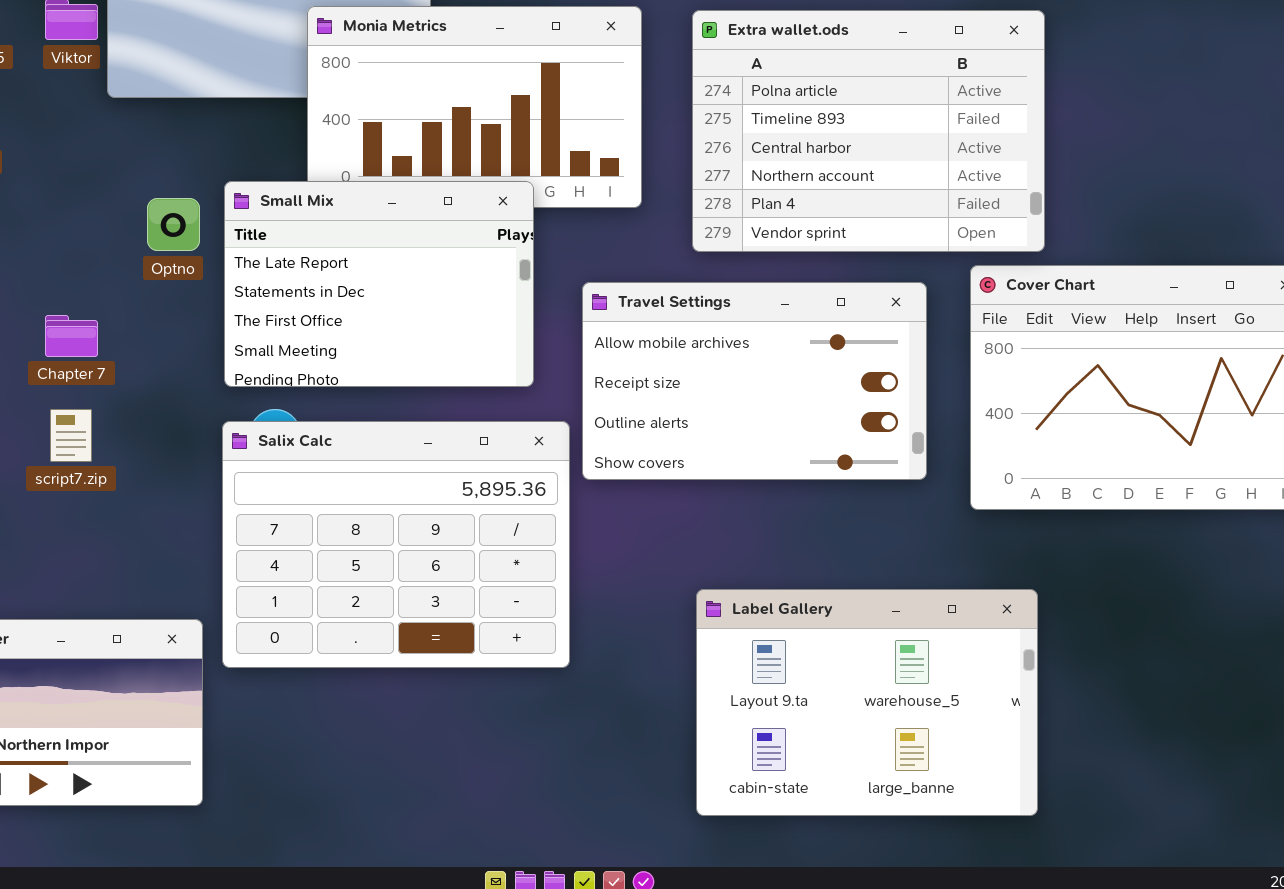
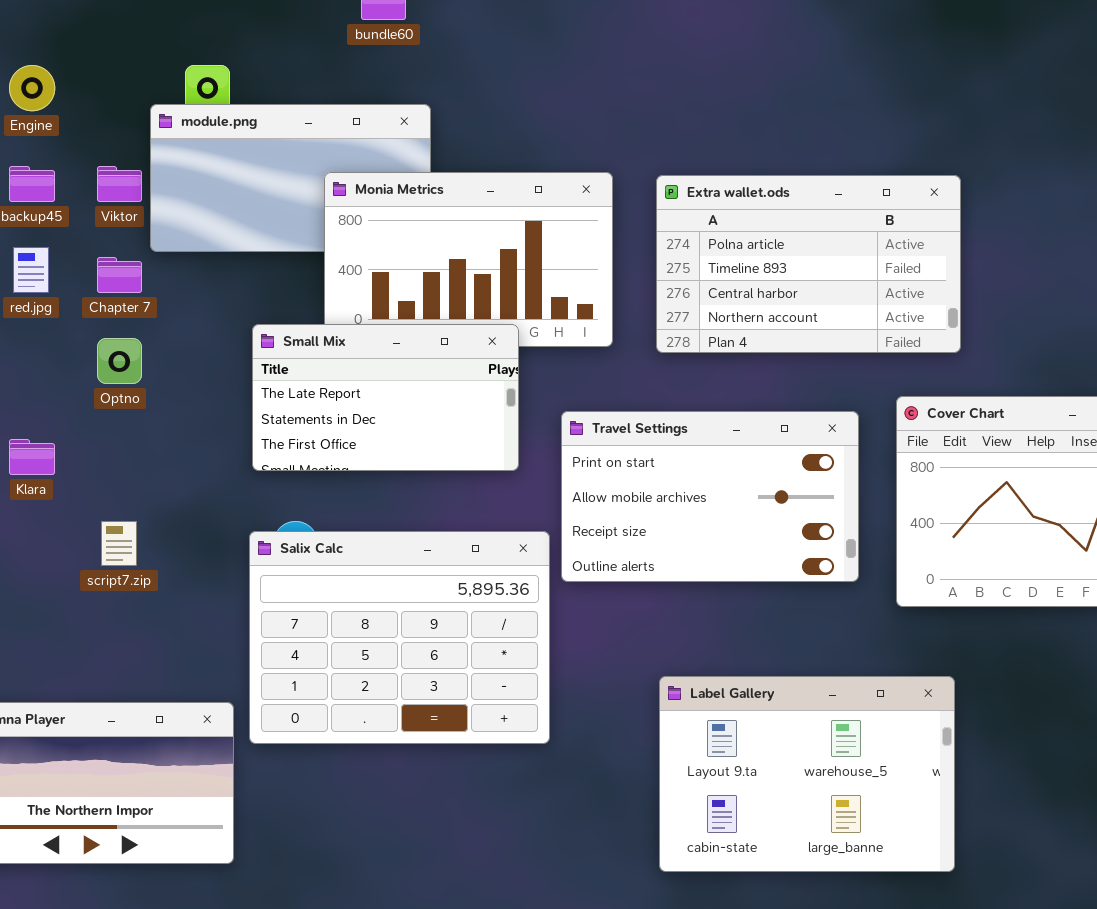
Extra wallet.ods: [692,10,1045,252] -> [656,175,961,353], resized
Small Mix: [224,181,534,387] -> [252,324,519,471], resized
Optno: [147,198,200,251] -> [97,338,142,384], moved
Travel Settings: [582,282,927,480] -> [561,411,859,582], scrolled up 1 row
Chapter 7: [45,315,98,357] -> [97,257,142,293], moved

